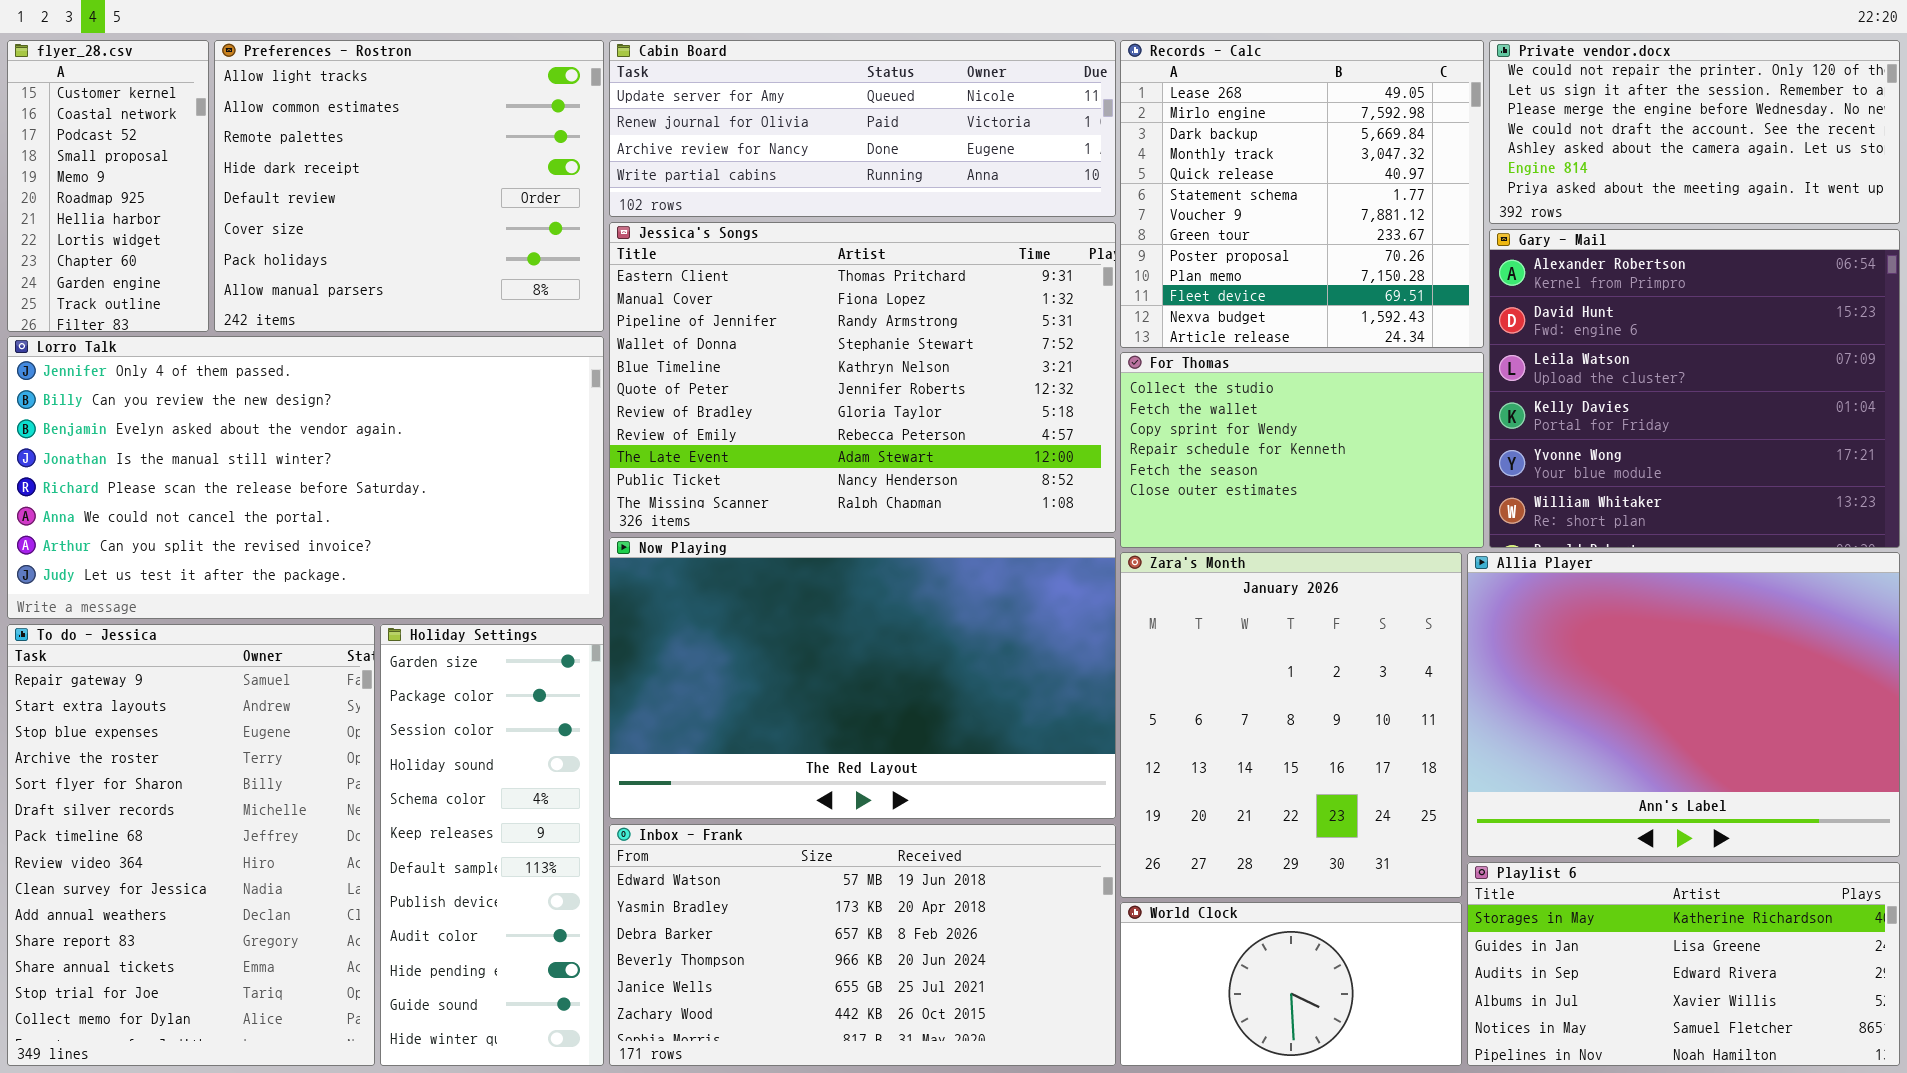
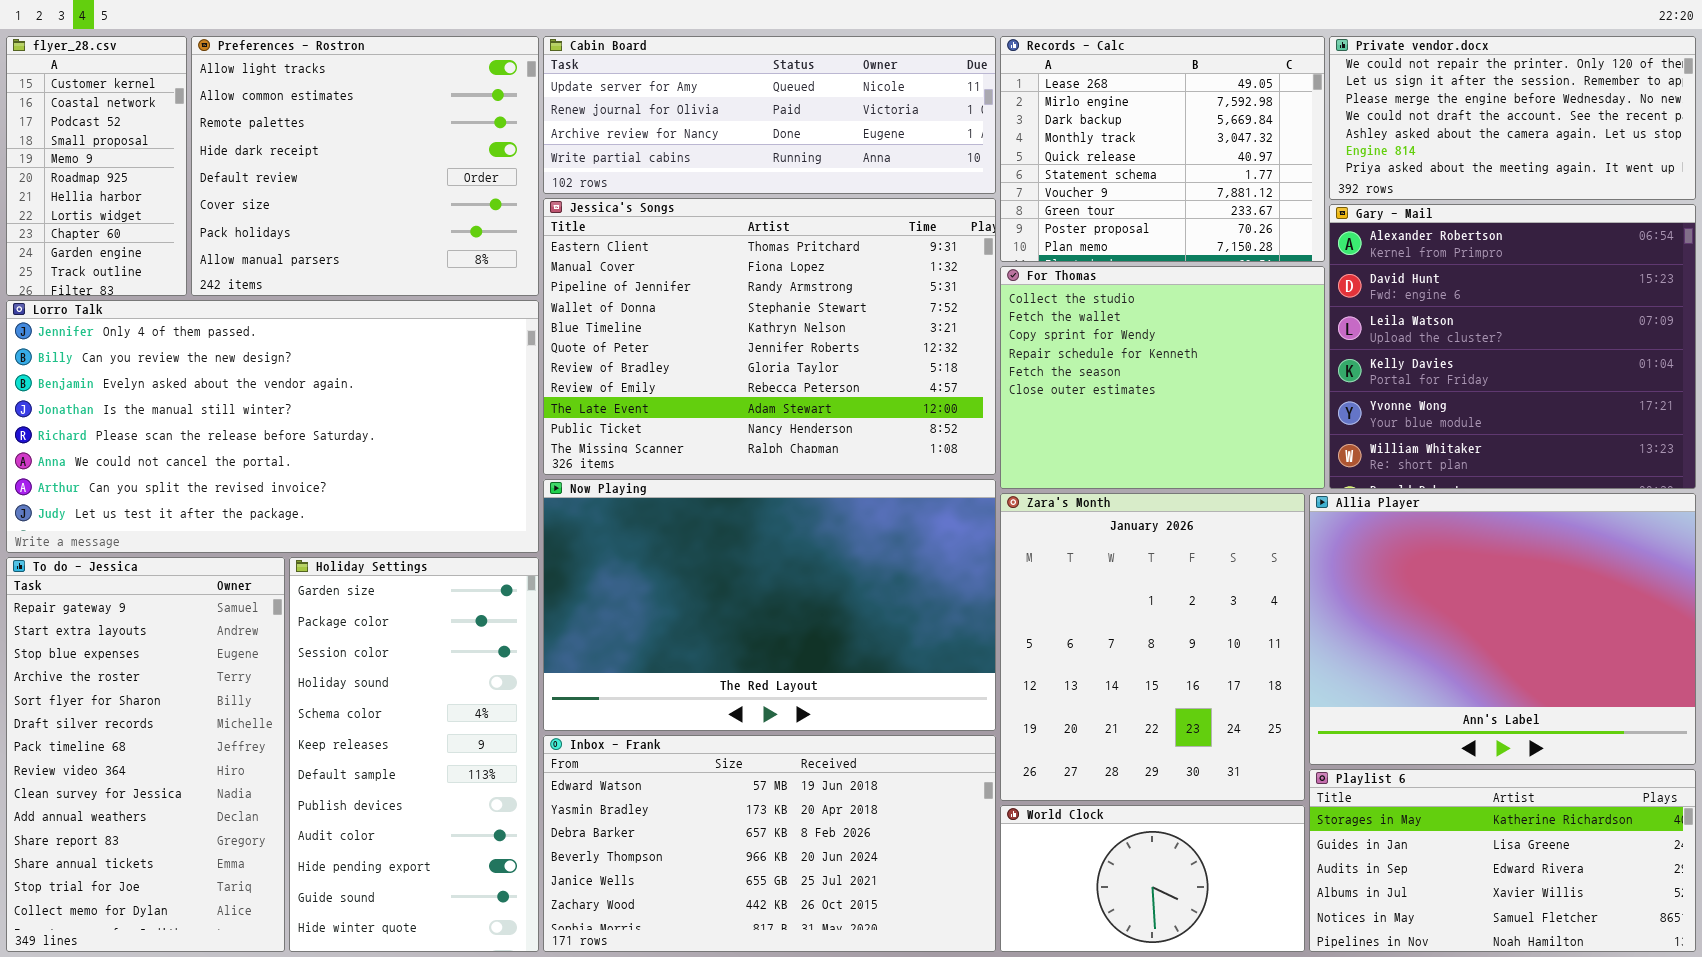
Records - Calc: [1120,40,1484,348] -> [1000,36,1325,262], resized
For Thomas: [1120,352,1484,548] -> [1000,266,1325,489], resized
To do - Jessica: [7,624,375,1066] -> [6,557,285,952], resized
Holiday Settings: [380,624,604,1066] -> [289,557,539,952], resized

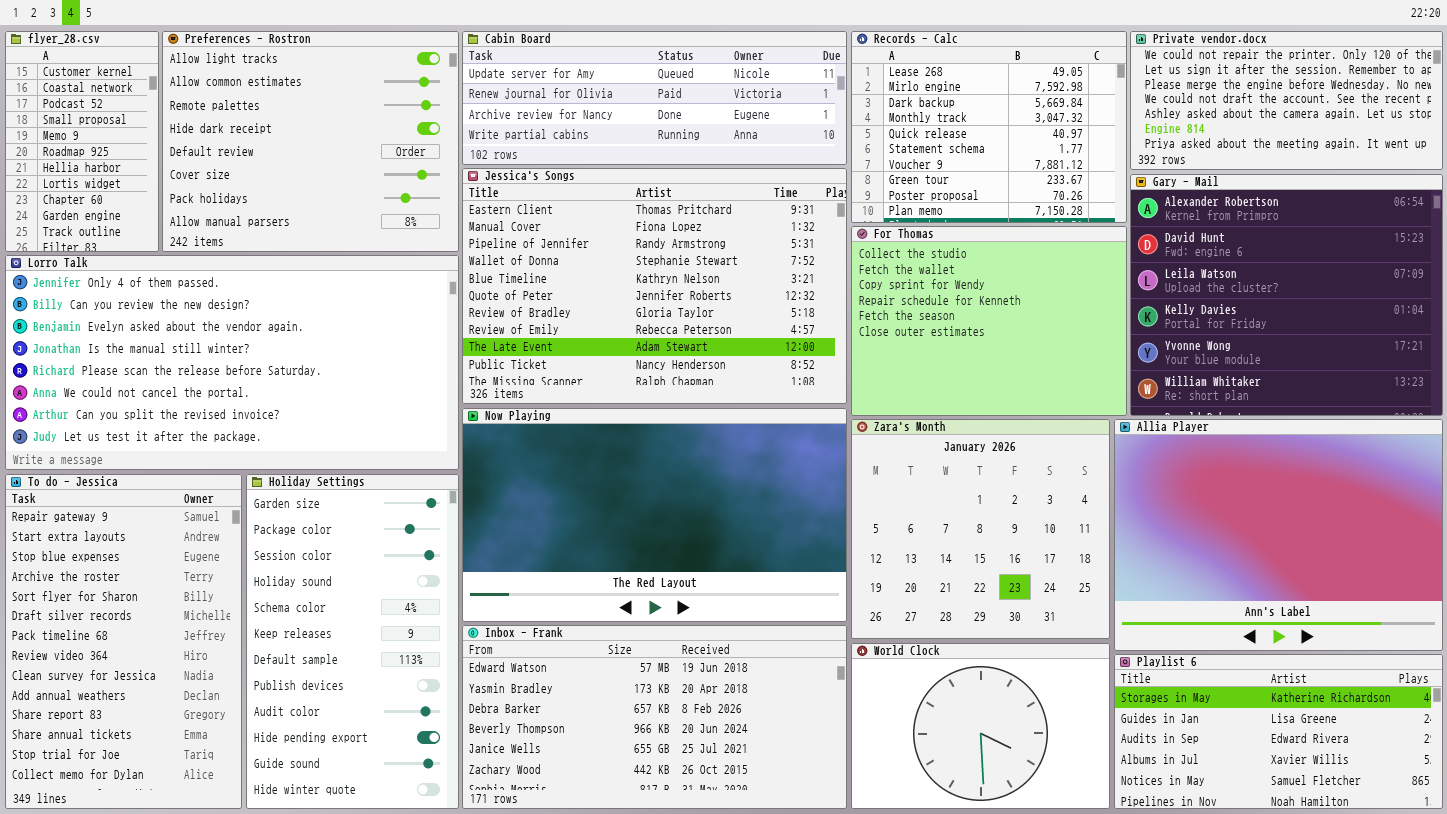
Zara's Month: [1000,493,1305,801] -> [851,419,1110,639], resized
World Clock: [1000,805,1305,952] -> [851,643,1110,809], resized

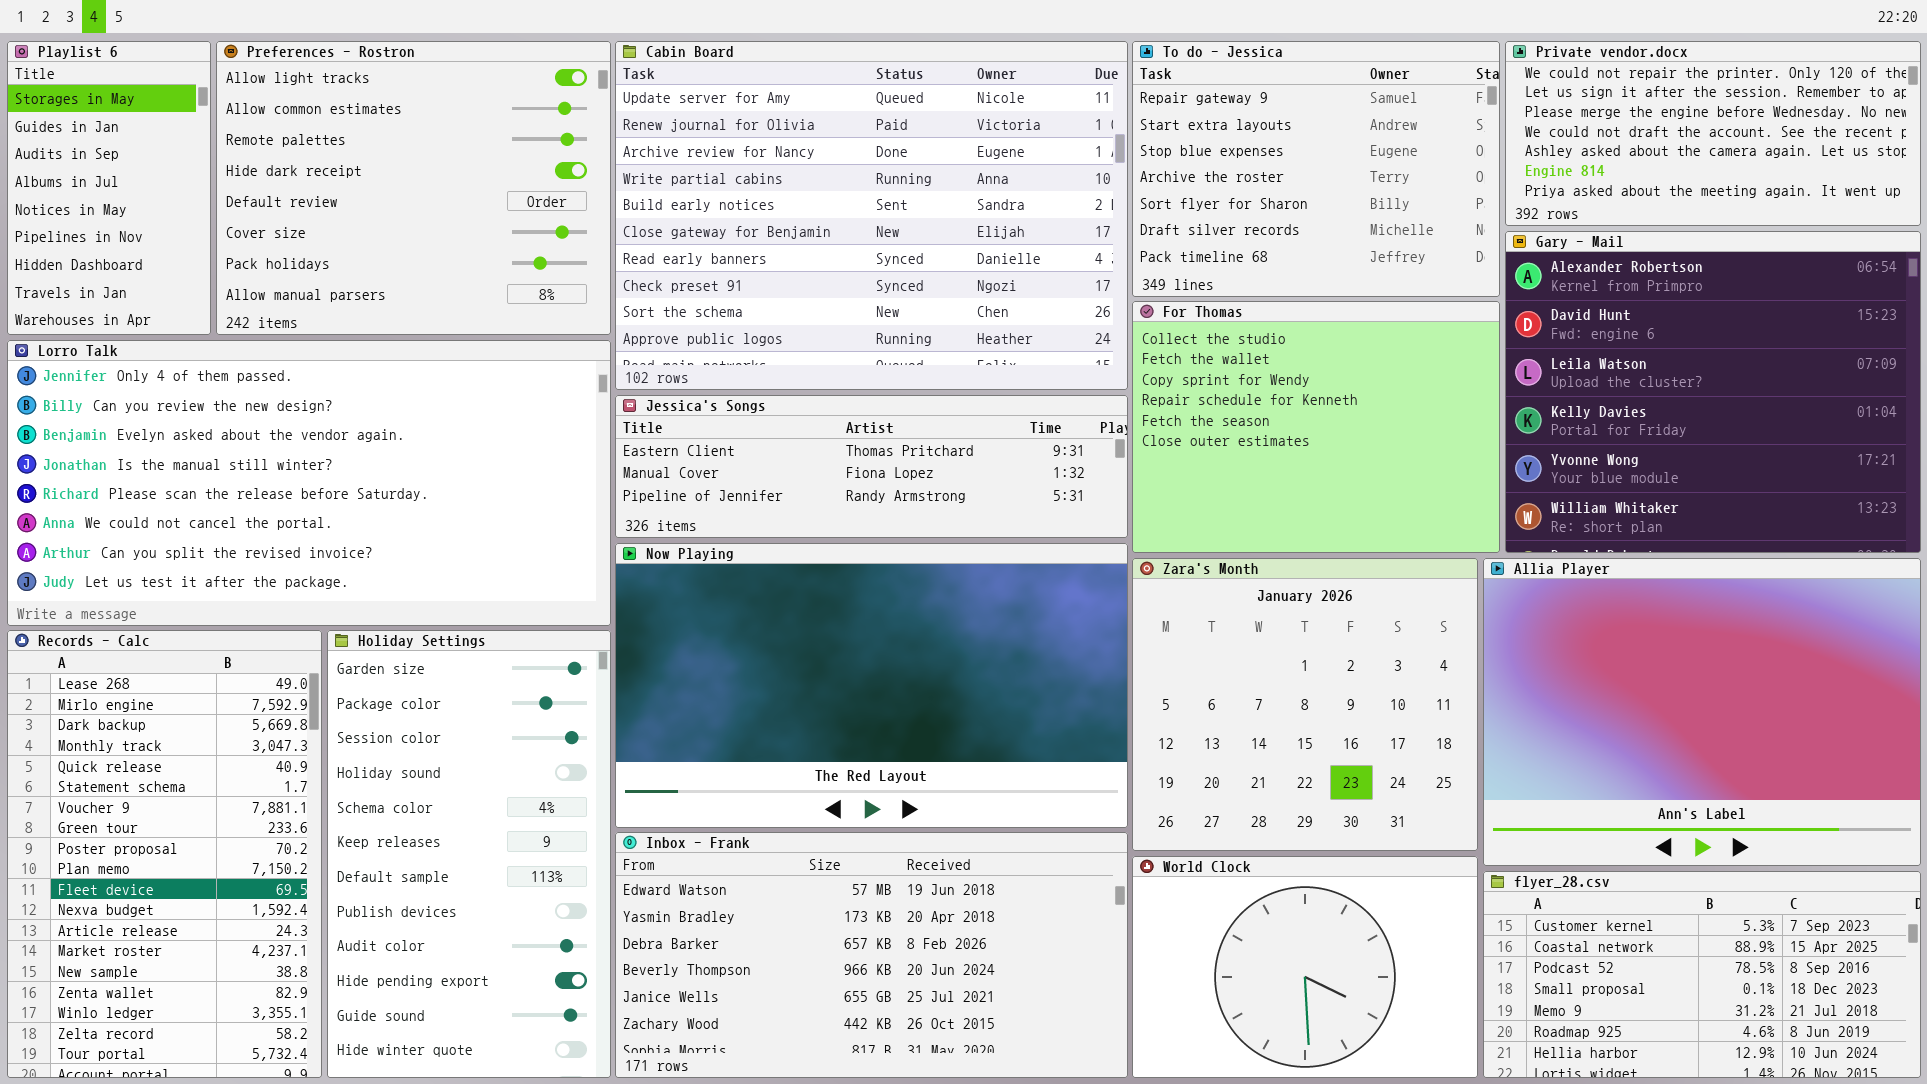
flyer_28.csv: [5,31,159,252] -> [1483,871,1921,1078], moved, resized
Cabin Board: [462,31,847,165] -> [615,41,1128,390], resized
Records - Calc: [851,31,1127,223] -> [7,630,322,1078], moved, resized
Jessica's Songs: [462,168,847,404] -> [615,395,1128,538], resized
To do - Jessica: [5,474,242,809] -> [1132,41,1500,297], moved, resized
Playlist 6: [1114,654,1443,809] -> [7,41,211,335], moved, resized

